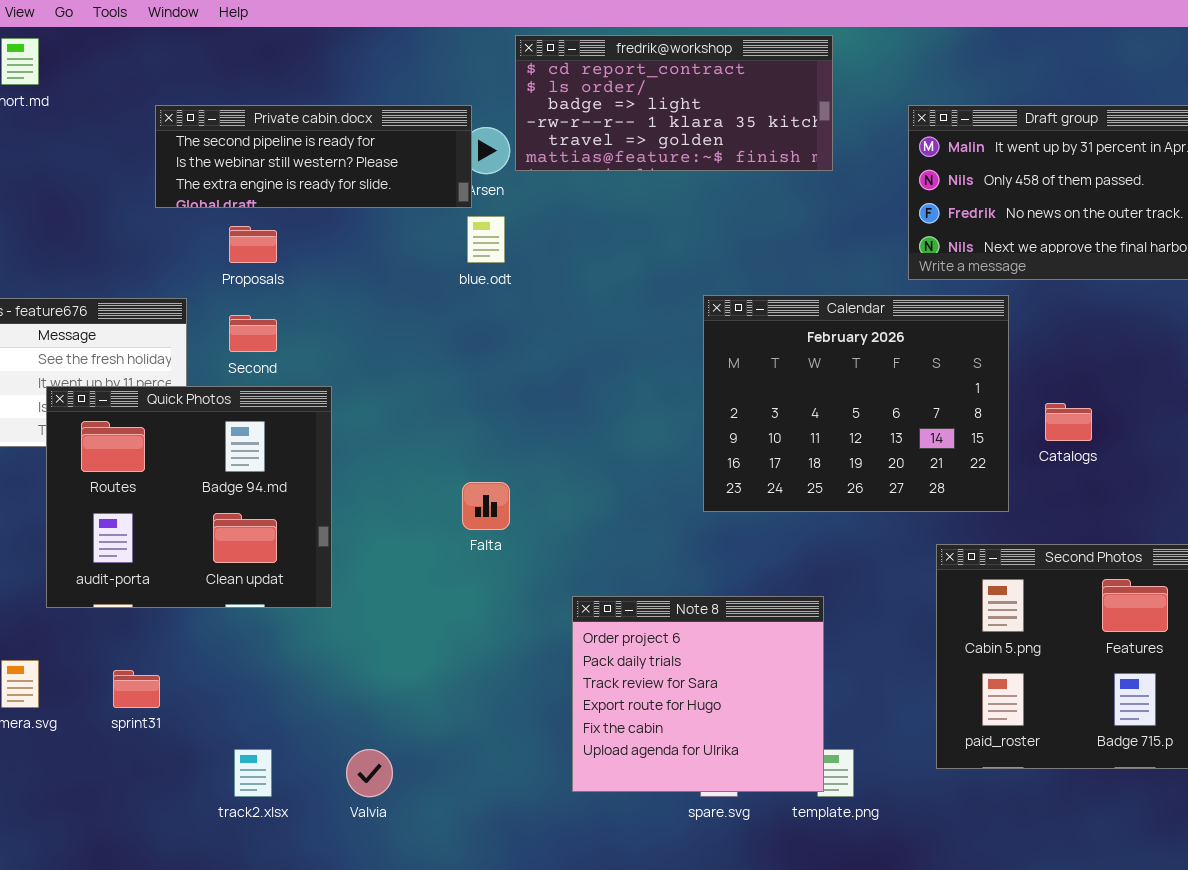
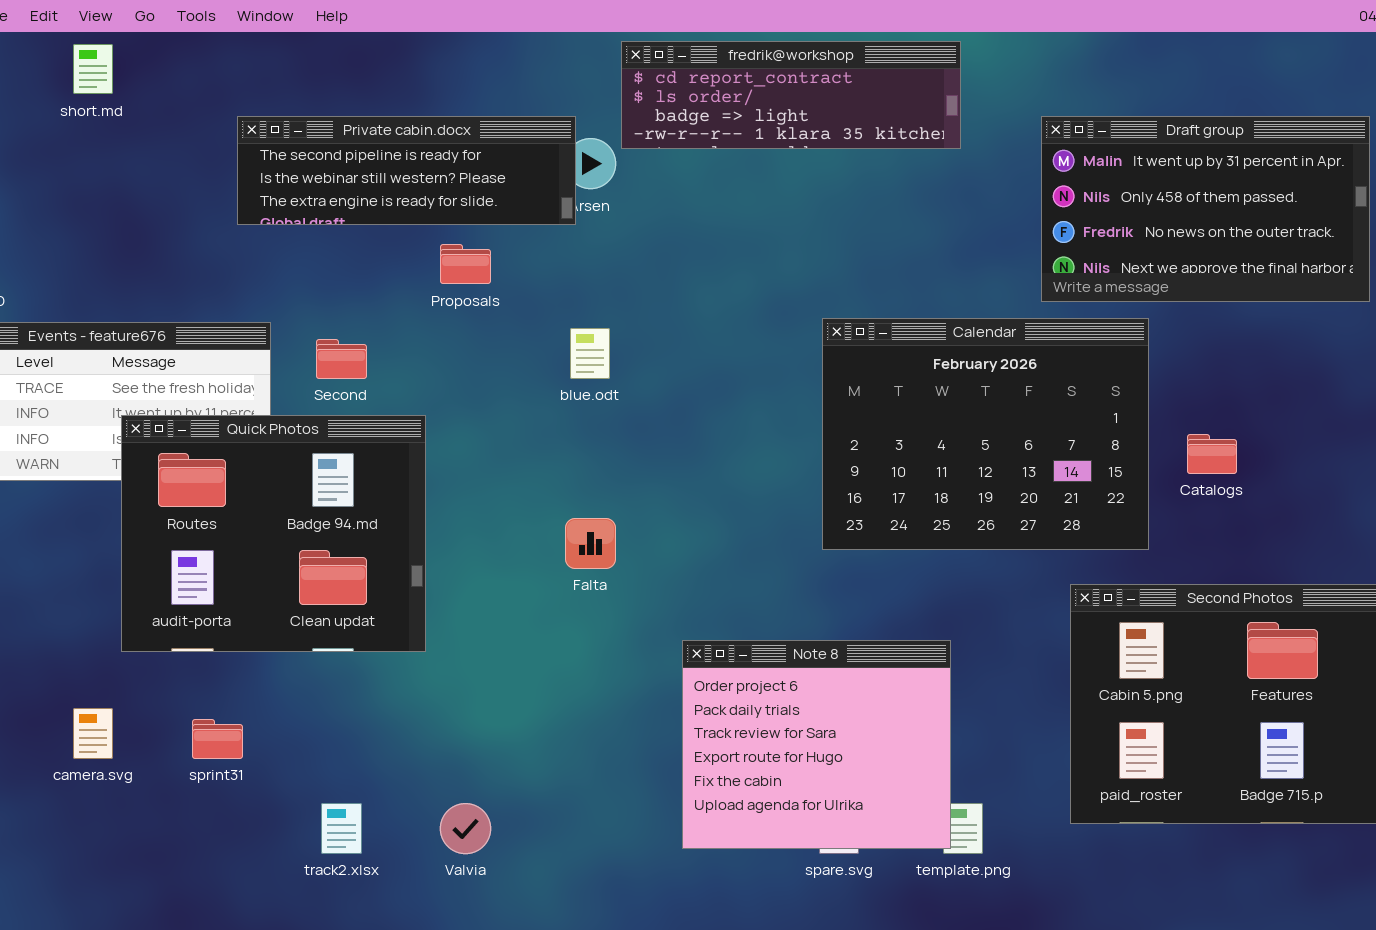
fredrik@workshop: [515,35,833,171] -> [621,41,961,149], resized
blue.odt: [467,216,505,263] -> [570,328,610,379], moved
Proposals: [229,226,277,263] -> [440,244,491,284], moved

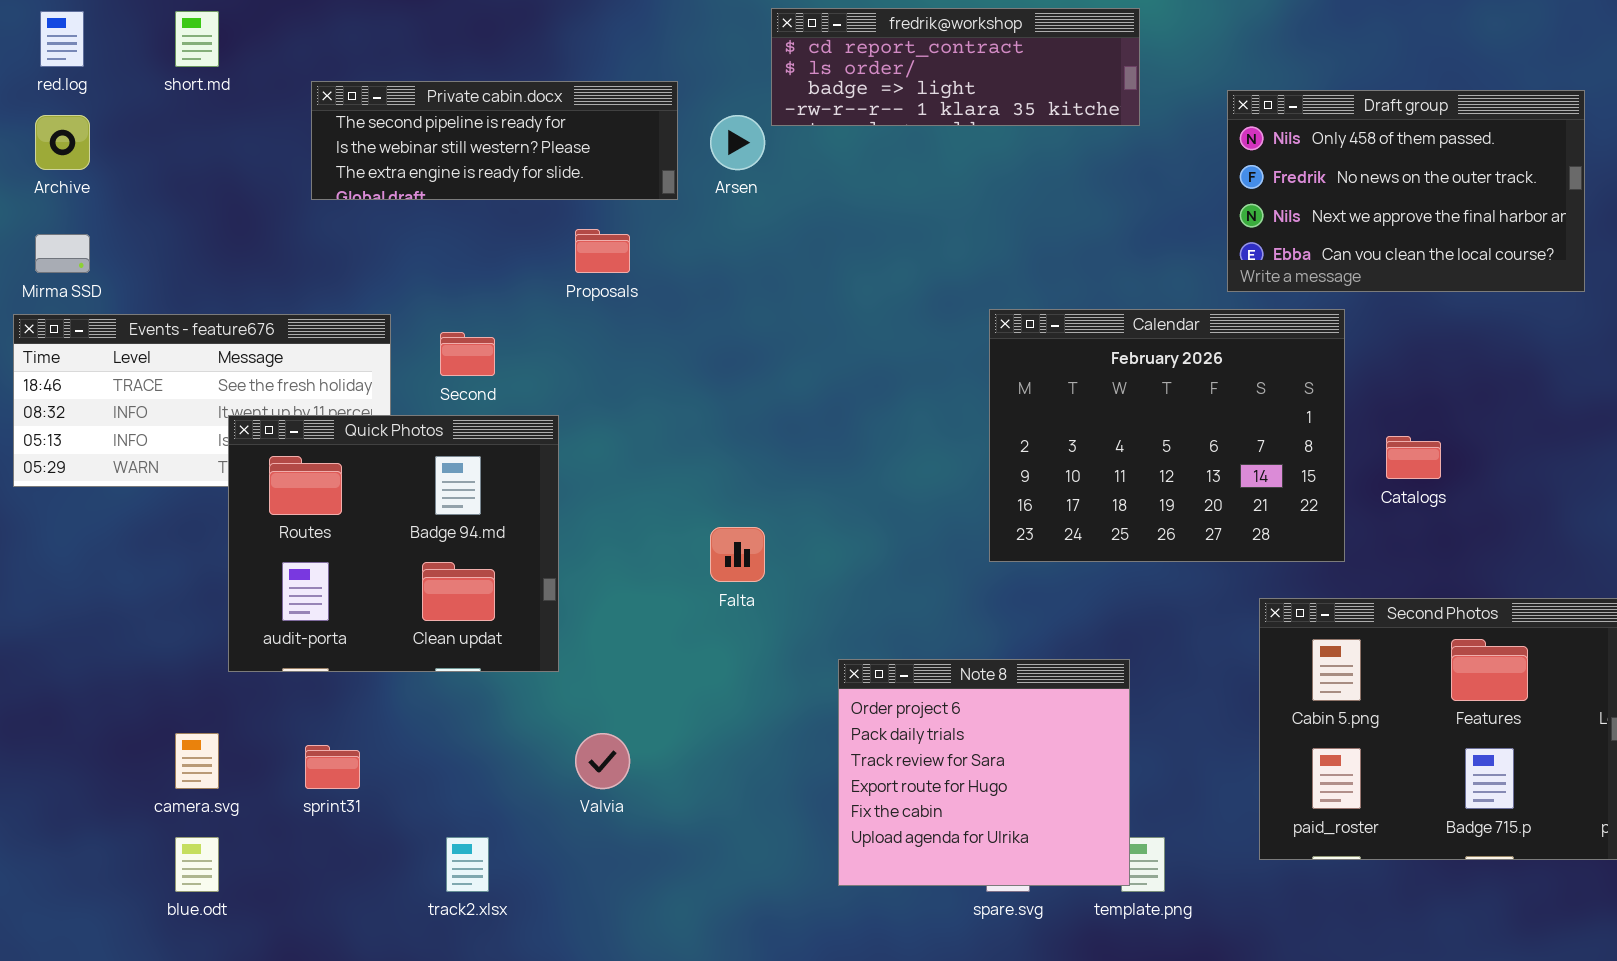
Private cabin.docx: [237,116,576,225] -> [311,81,678,200], moved
Draft group: [1041,116,1370,302] -> [1227,90,1585,292], scrolled down 1 row
blue.odt: [570,328,610,379] -> [175,837,219,892], moved
Valvia: [440,803,491,854] -> [575,733,630,789], moved

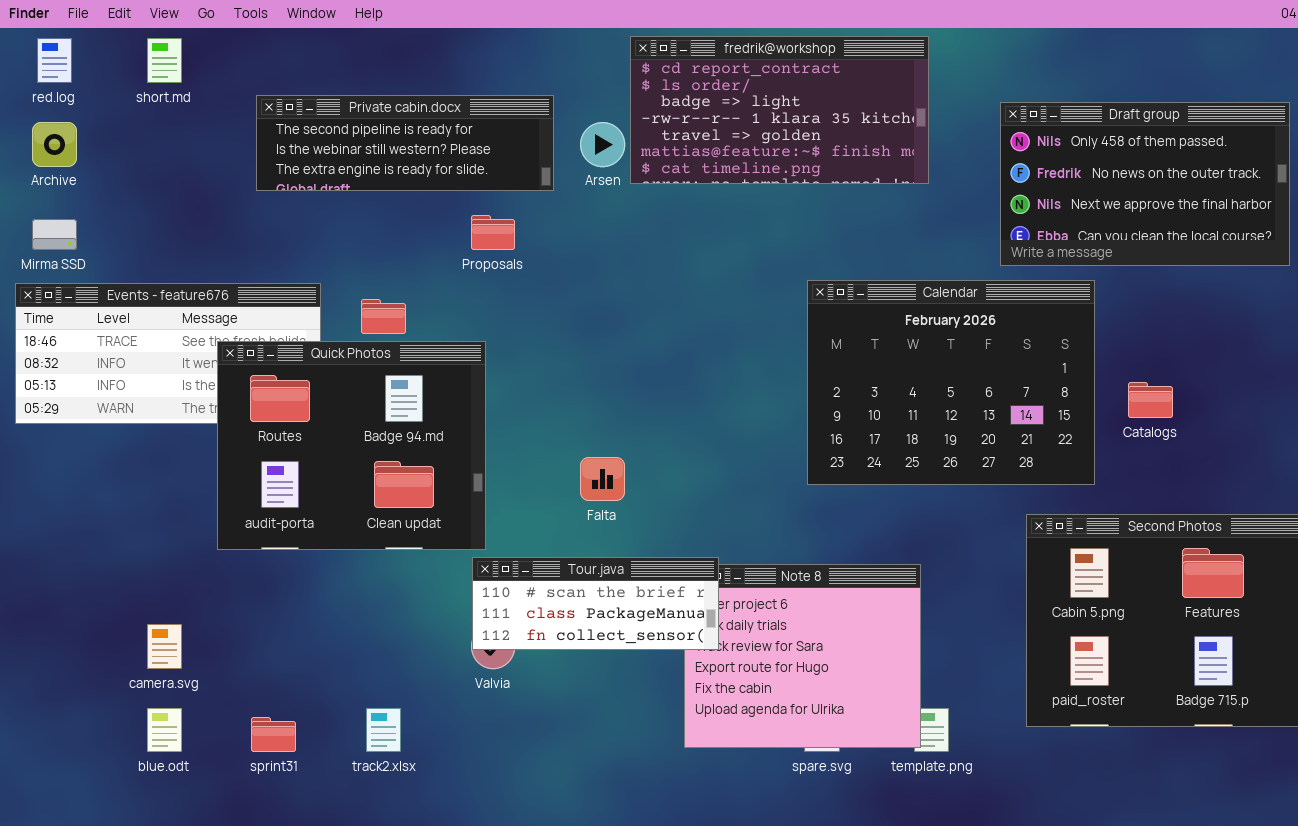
fredrik@workshop: [771,8,1140,126] -> [630,36,929,184], resized
Quick Photos: [228,415,559,672] -> [217,341,486,550], moved
Tour.java: none -> [472,557,719,650], opened
sprint31: [305,745,360,789] -> [251,717,296,752], moved

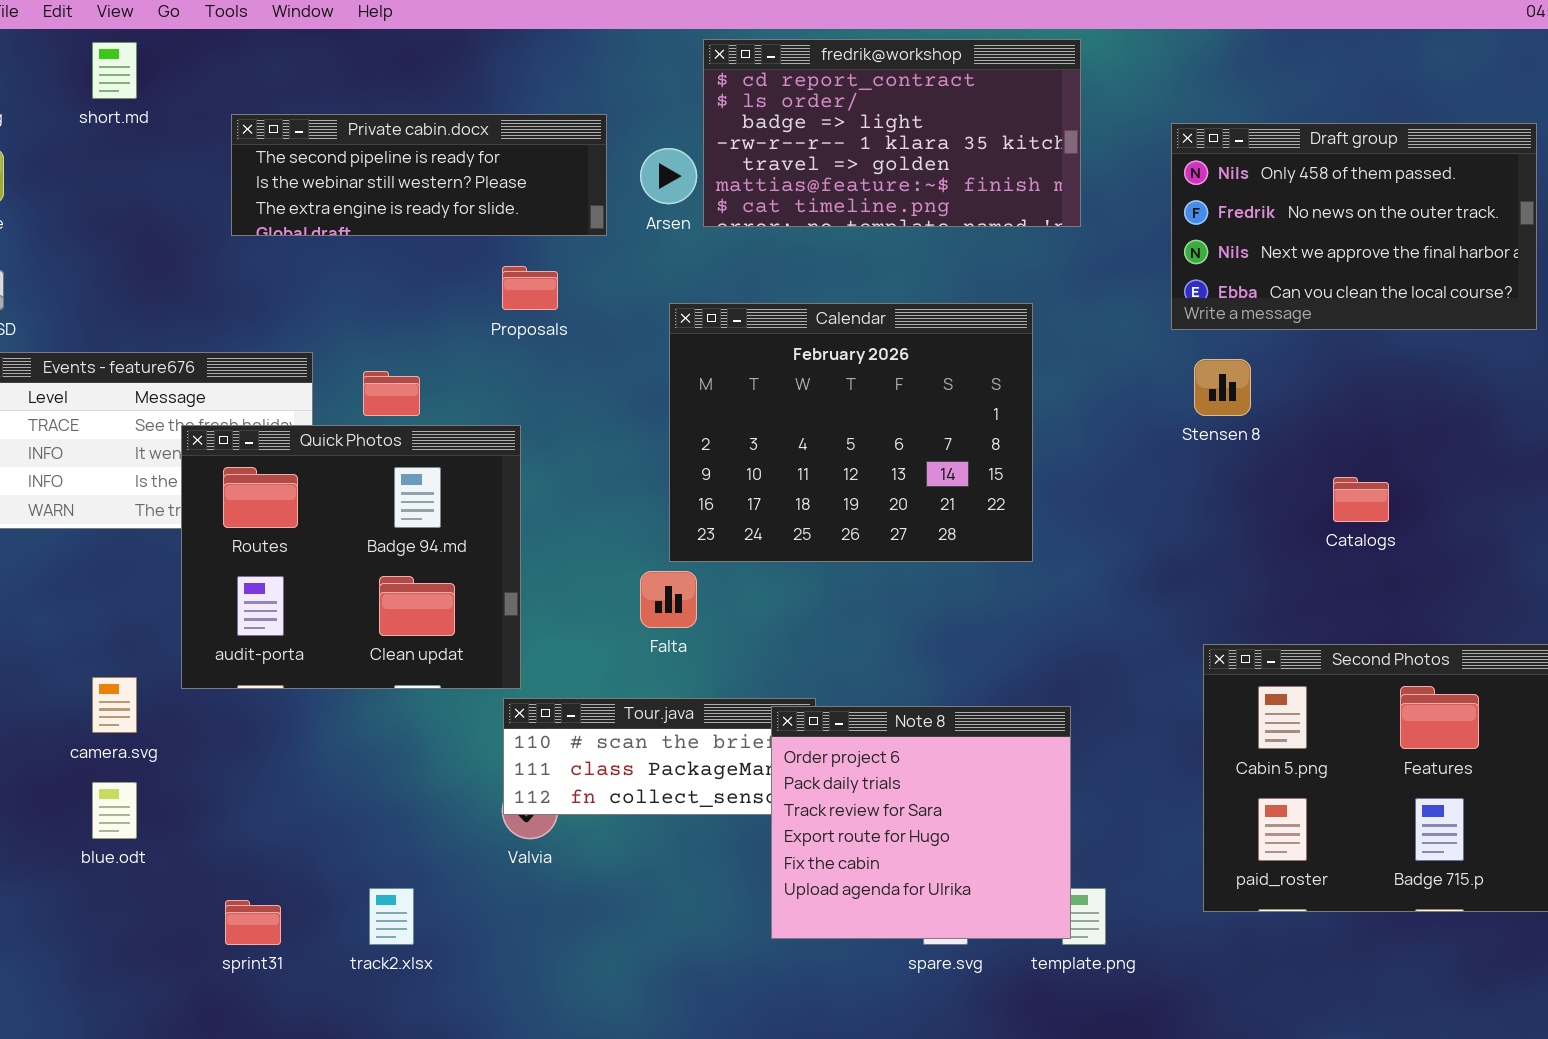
Calendar: [807,280,1095,485] -> [669,303,1033,562], moved
Note 8: [684,564,921,748] -> [771,706,1071,939], raised
camera.svg: [147,624,182,669] -> [92,677,137,733], moved
blue.odt: [147,708,182,752] -> [92,782,137,839], moved

